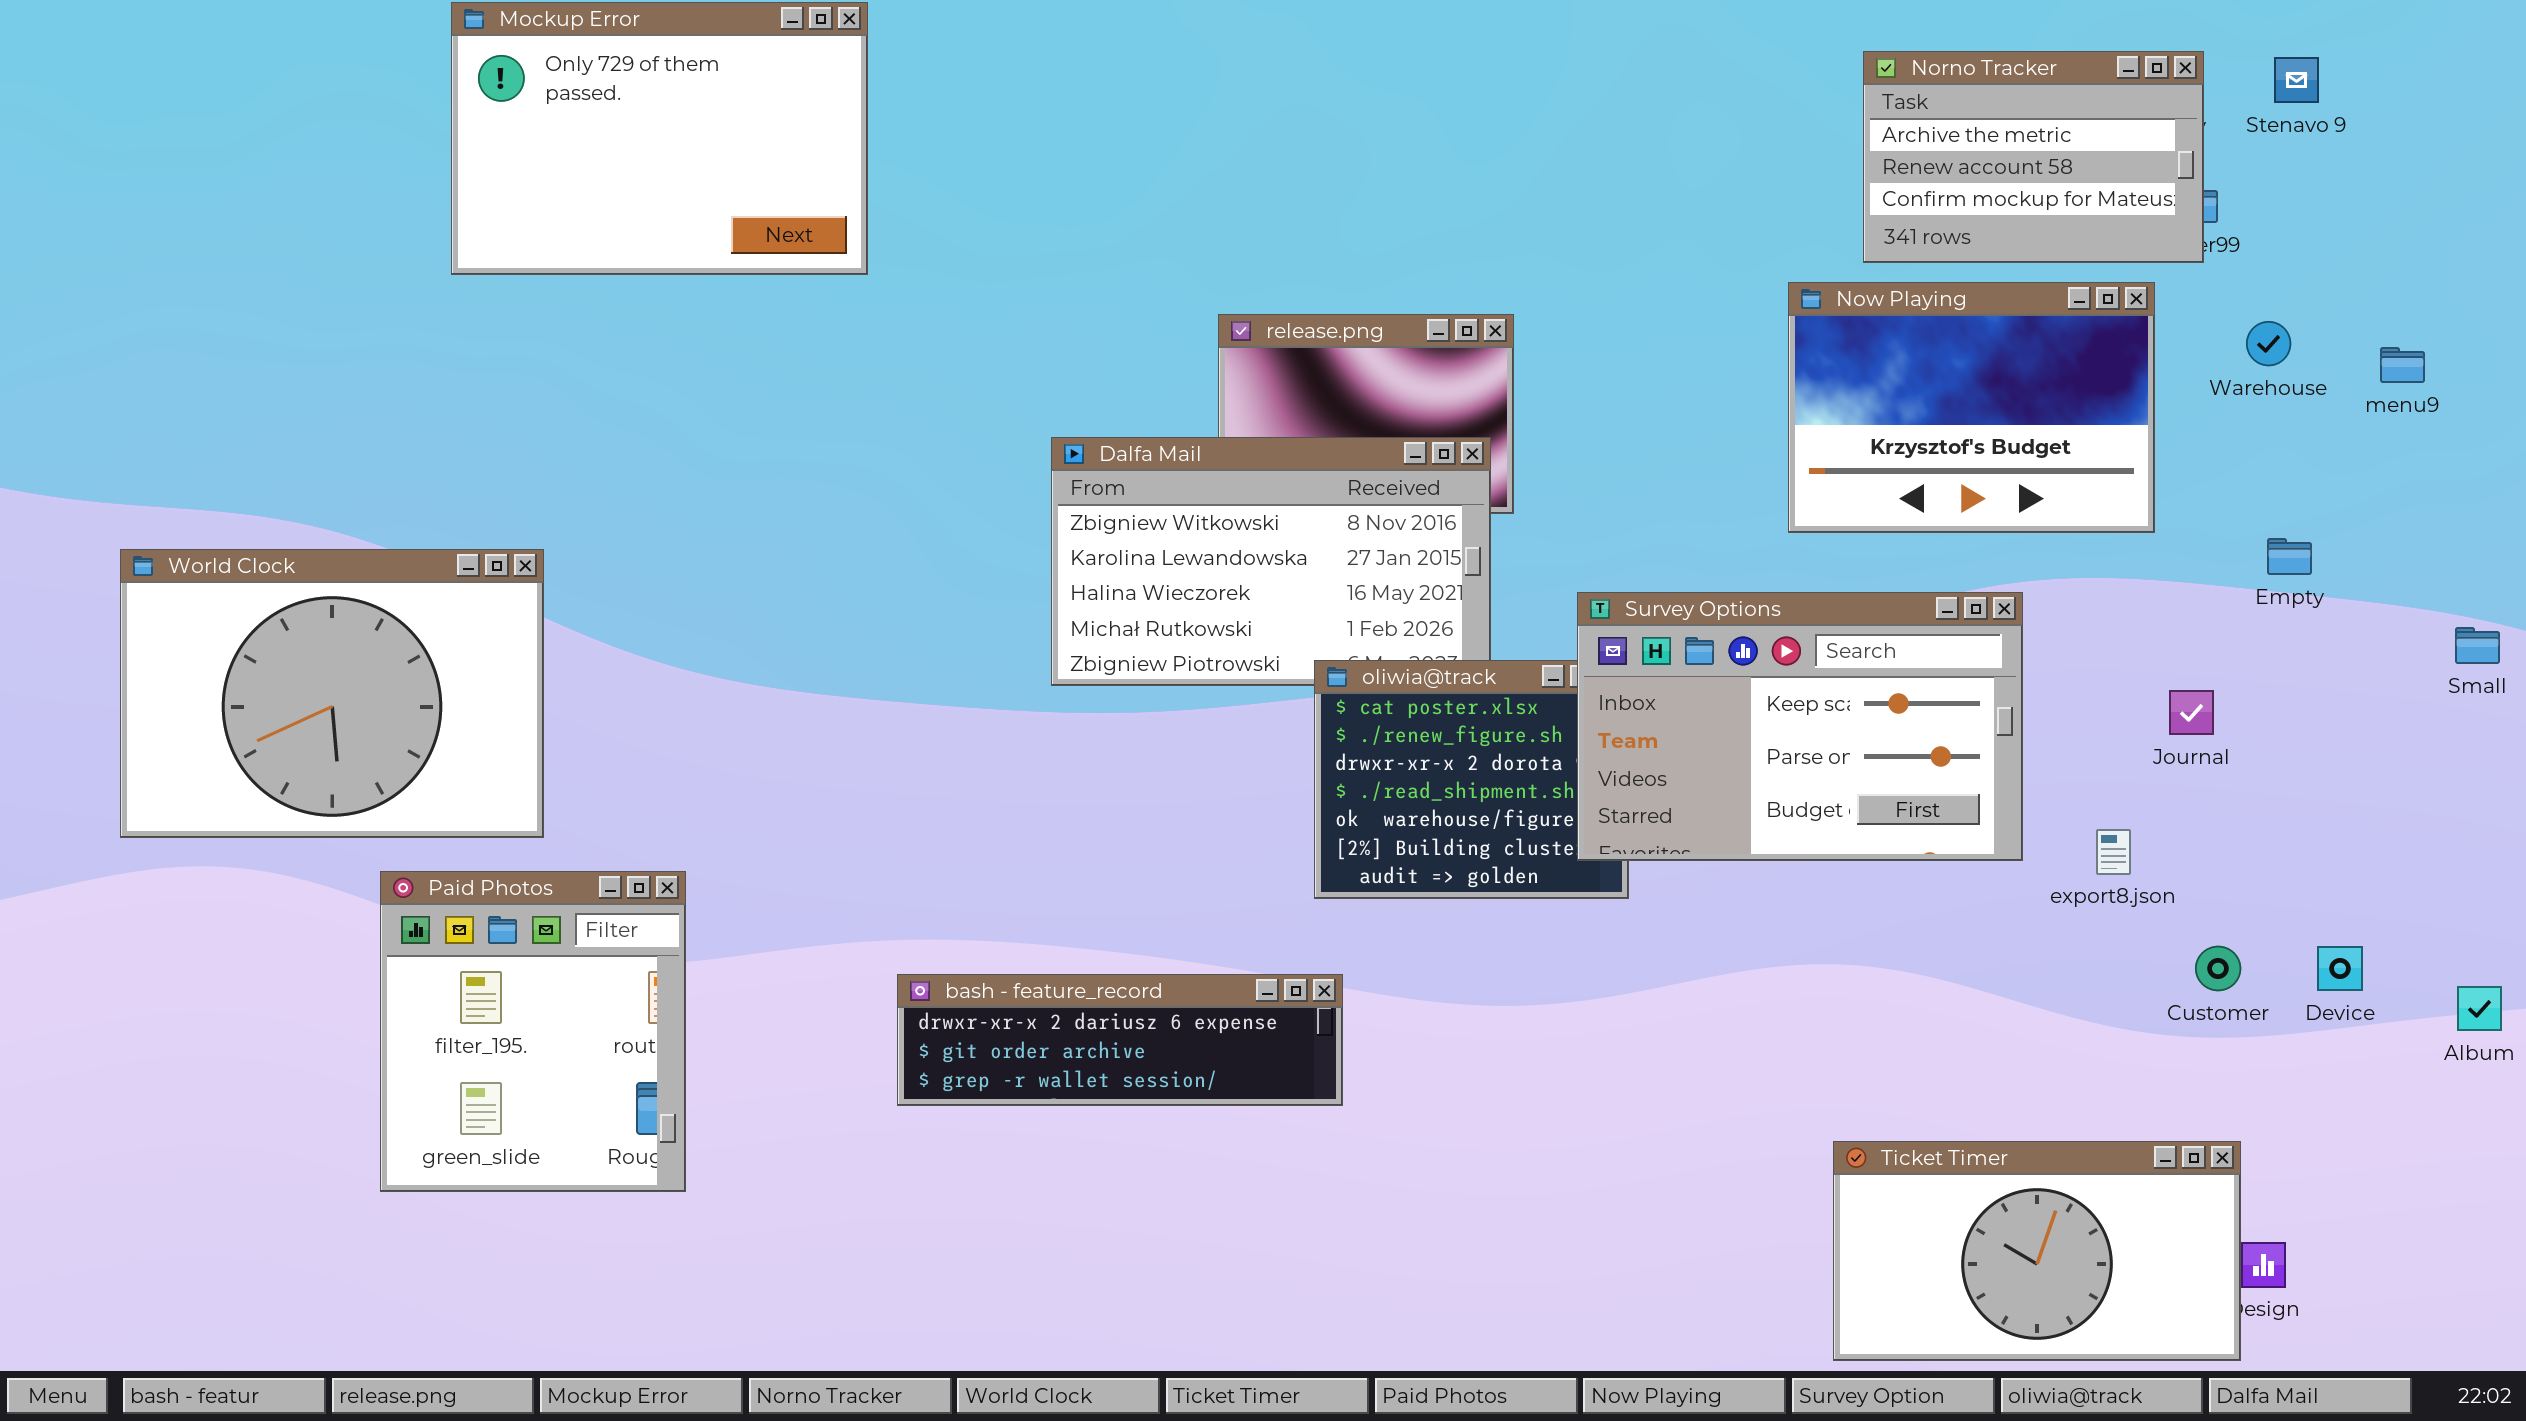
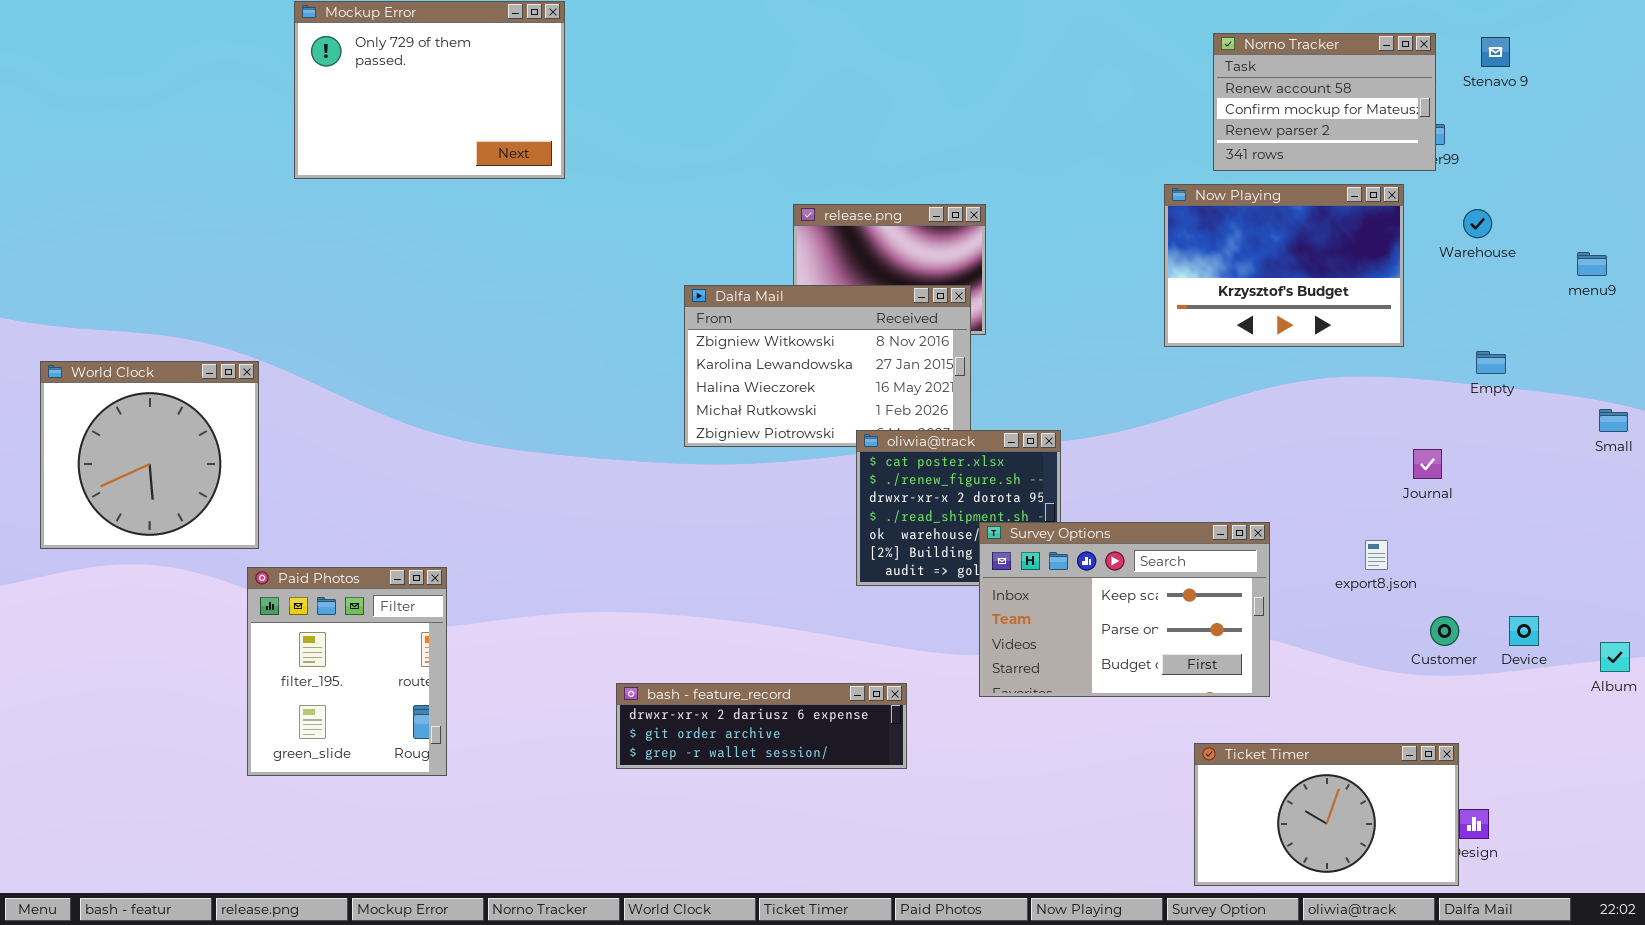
Norno Tracker: [1863,51,2204,263] -> [1213,33,1436,171], scrolled down 1 row
menu9: [2380,347,2425,383] -> [1577,252,1607,276], moved
World Clock: [120,549,544,838] -> [40,361,259,549], moved, resized
Survey Options: [1577,592,2023,861] -> [979,522,1270,697], moved
bash - feature_record: [897,974,1343,1106] -> [616,683,907,769], moved

